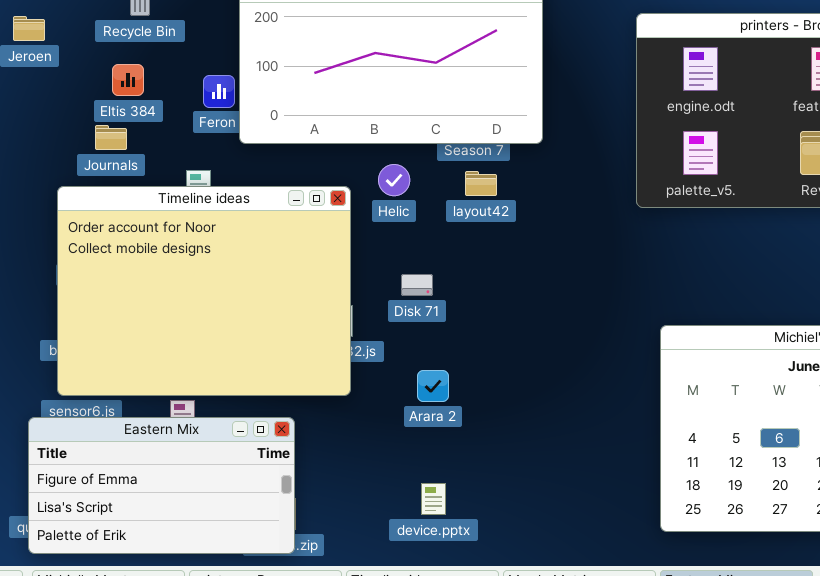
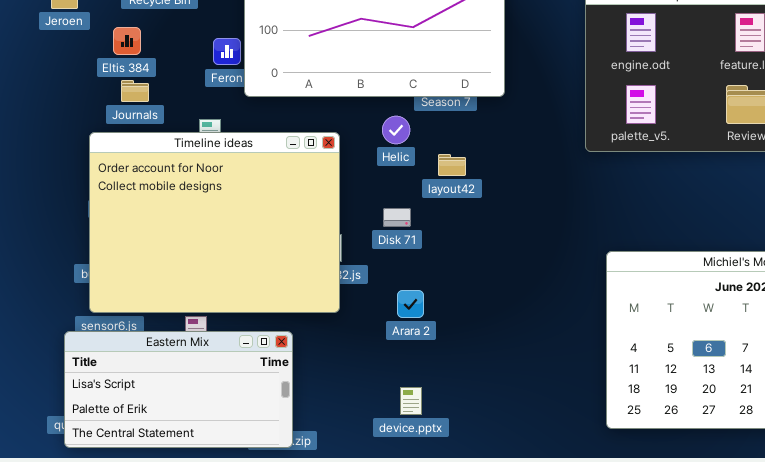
Eltis 384: [112,64,144,96] -> [113,27,141,55], moved
Helic: [378,164,410,196] -> [382,116,410,144], moved
layout42: [465,171,497,196] -> [438,154,466,176], moved
Eastern Mix: [28,417,295,554] -> [64,331,293,448], scrolled down 1 row

